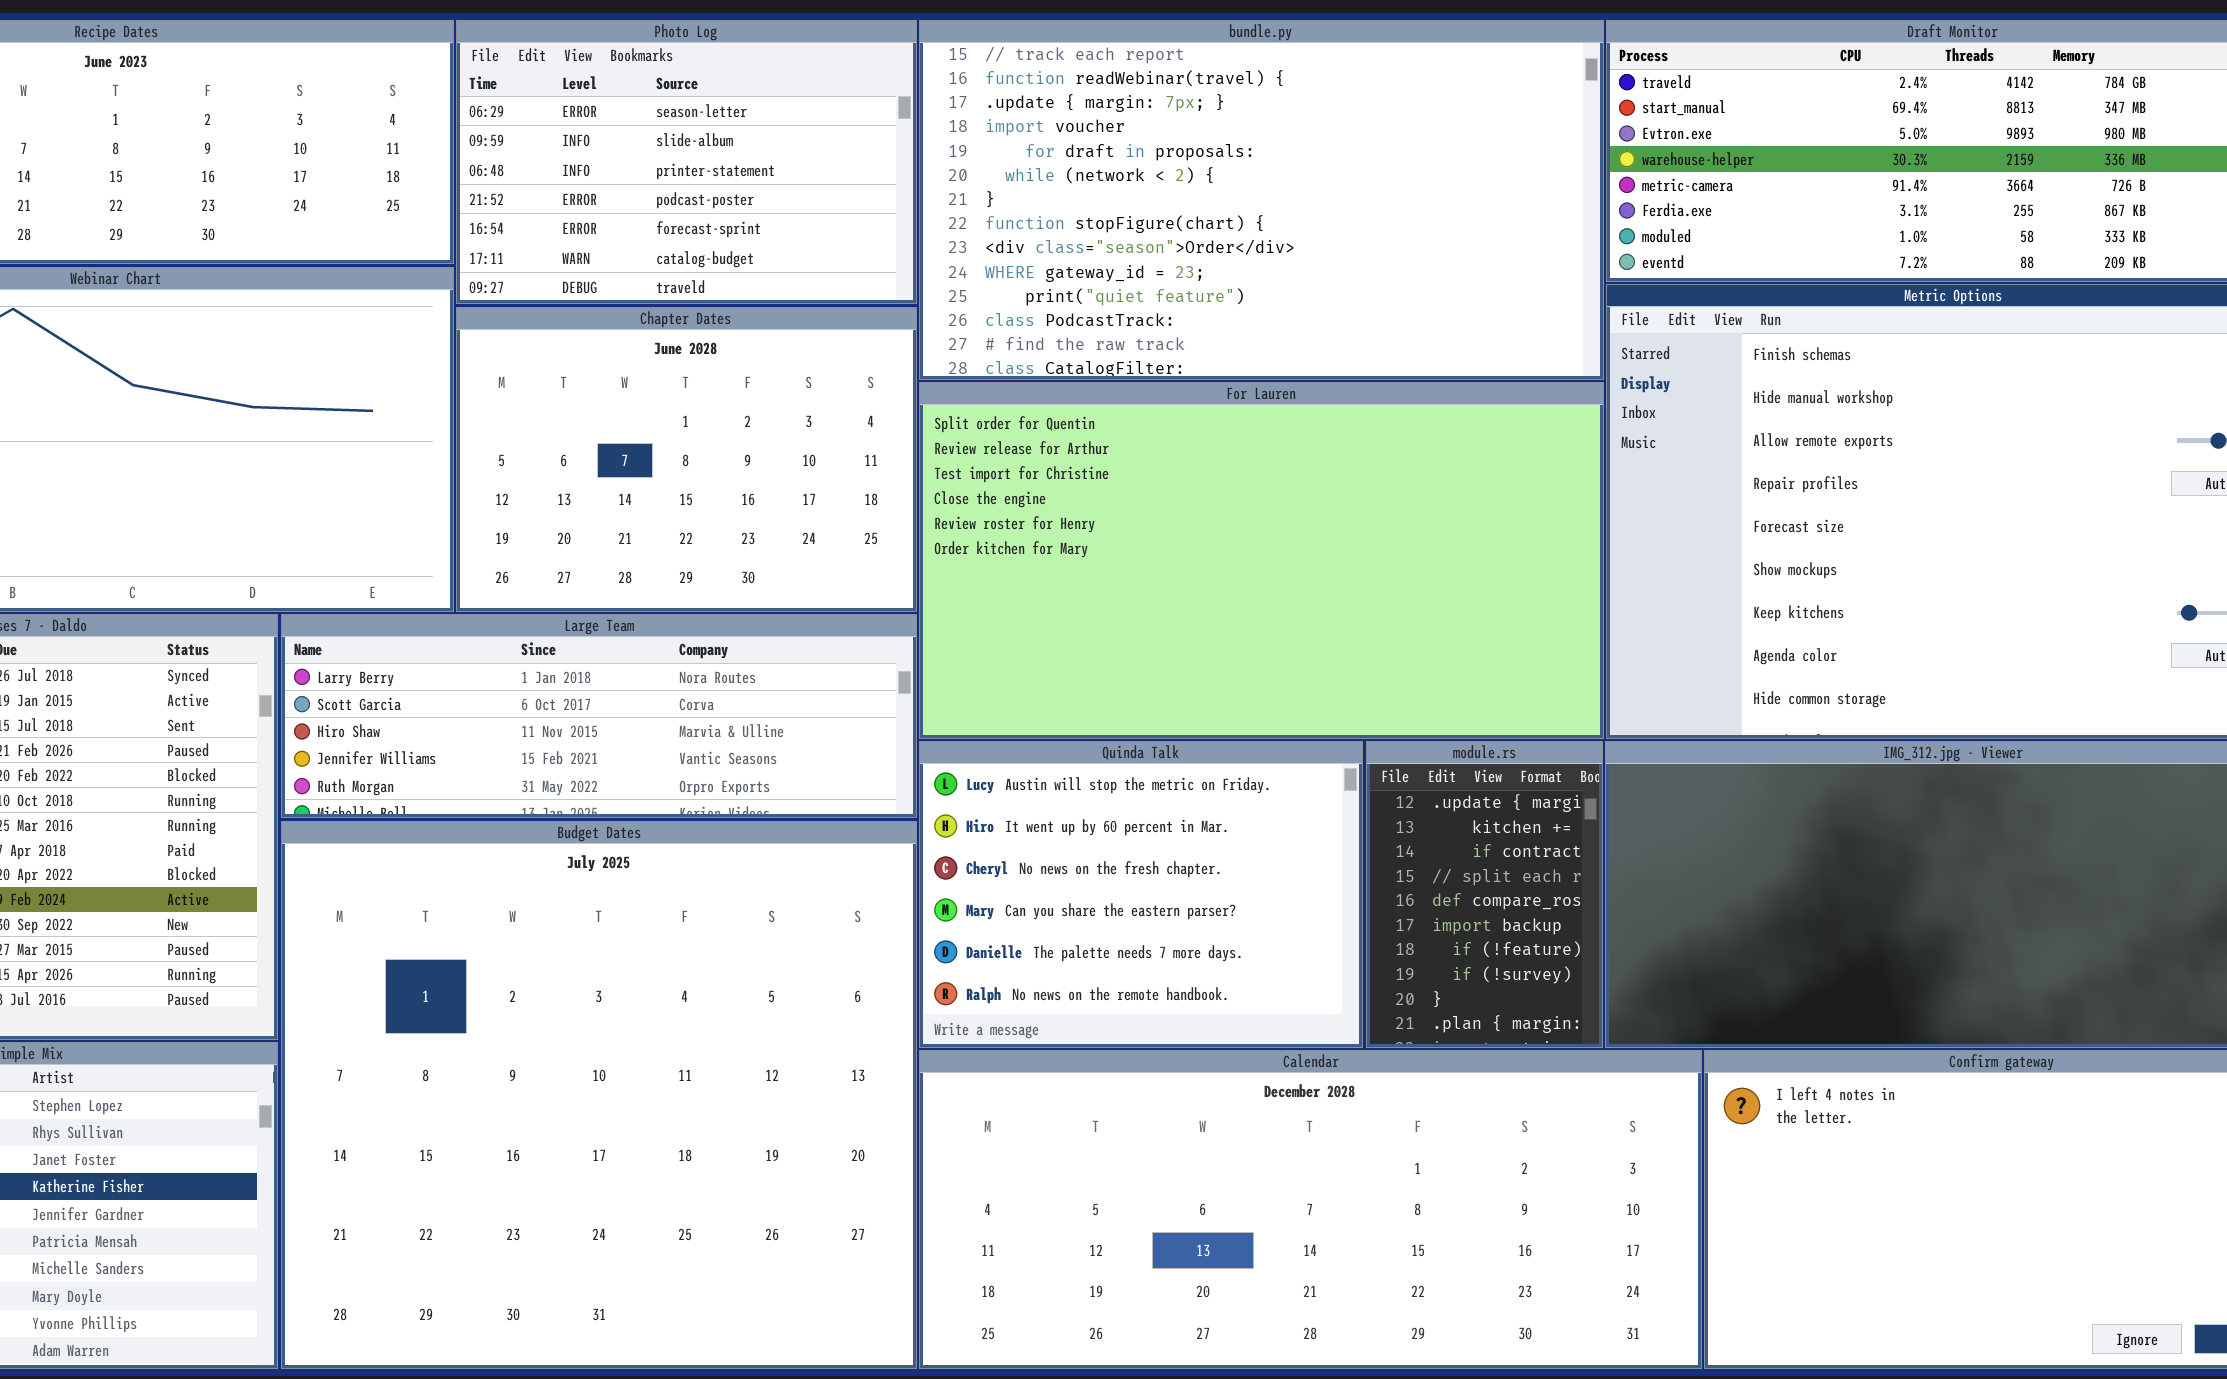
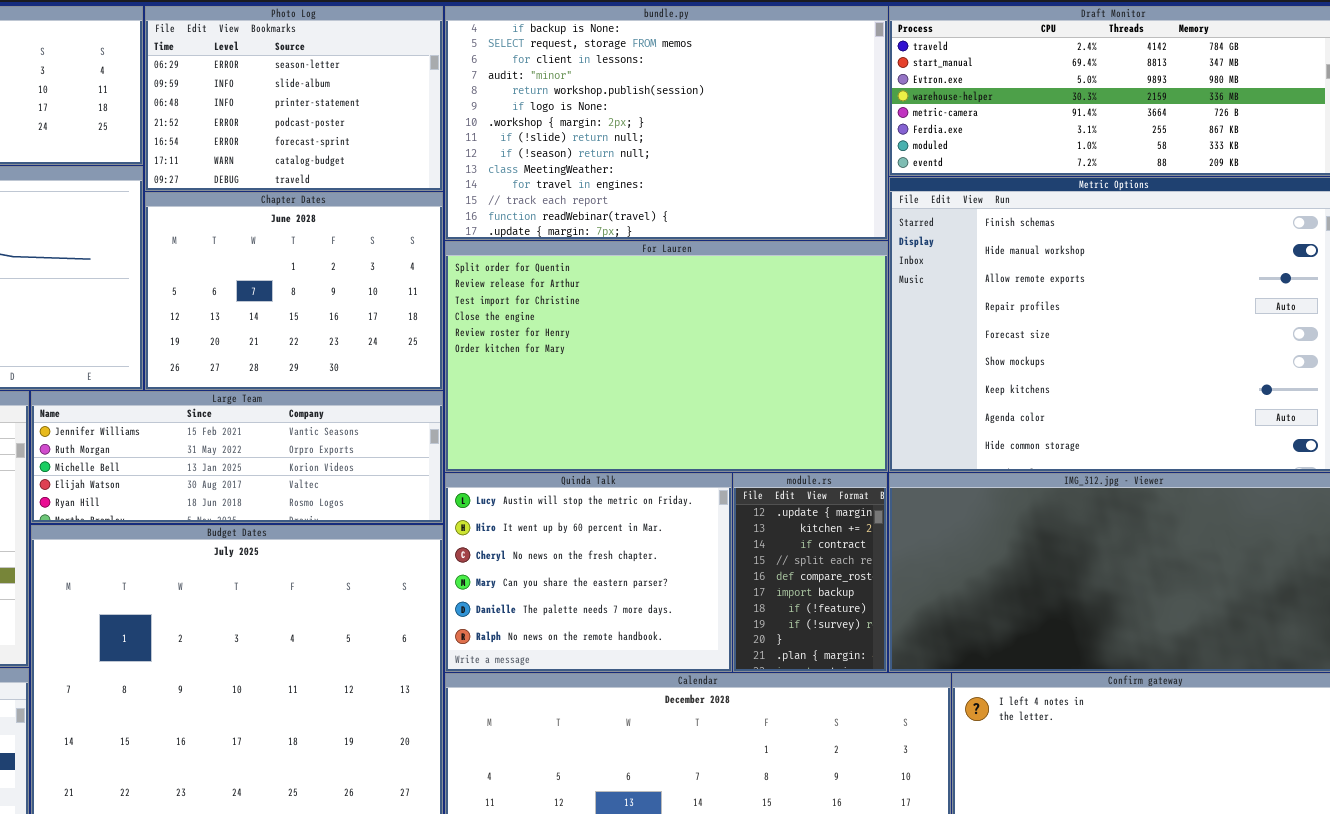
bundle.py: [919,20,1604,380] -> [445,6,888,240], scrolled up 11 rows
Large Team: [281,614,917,818] -> [31,391,443,523], scrolled down 3 rows

